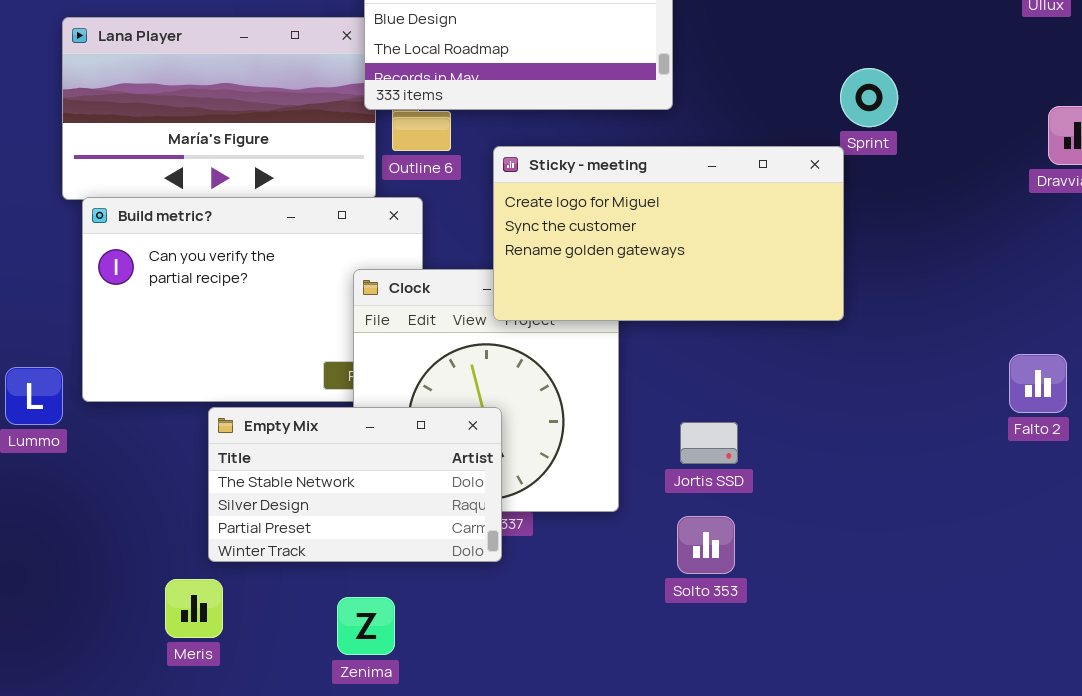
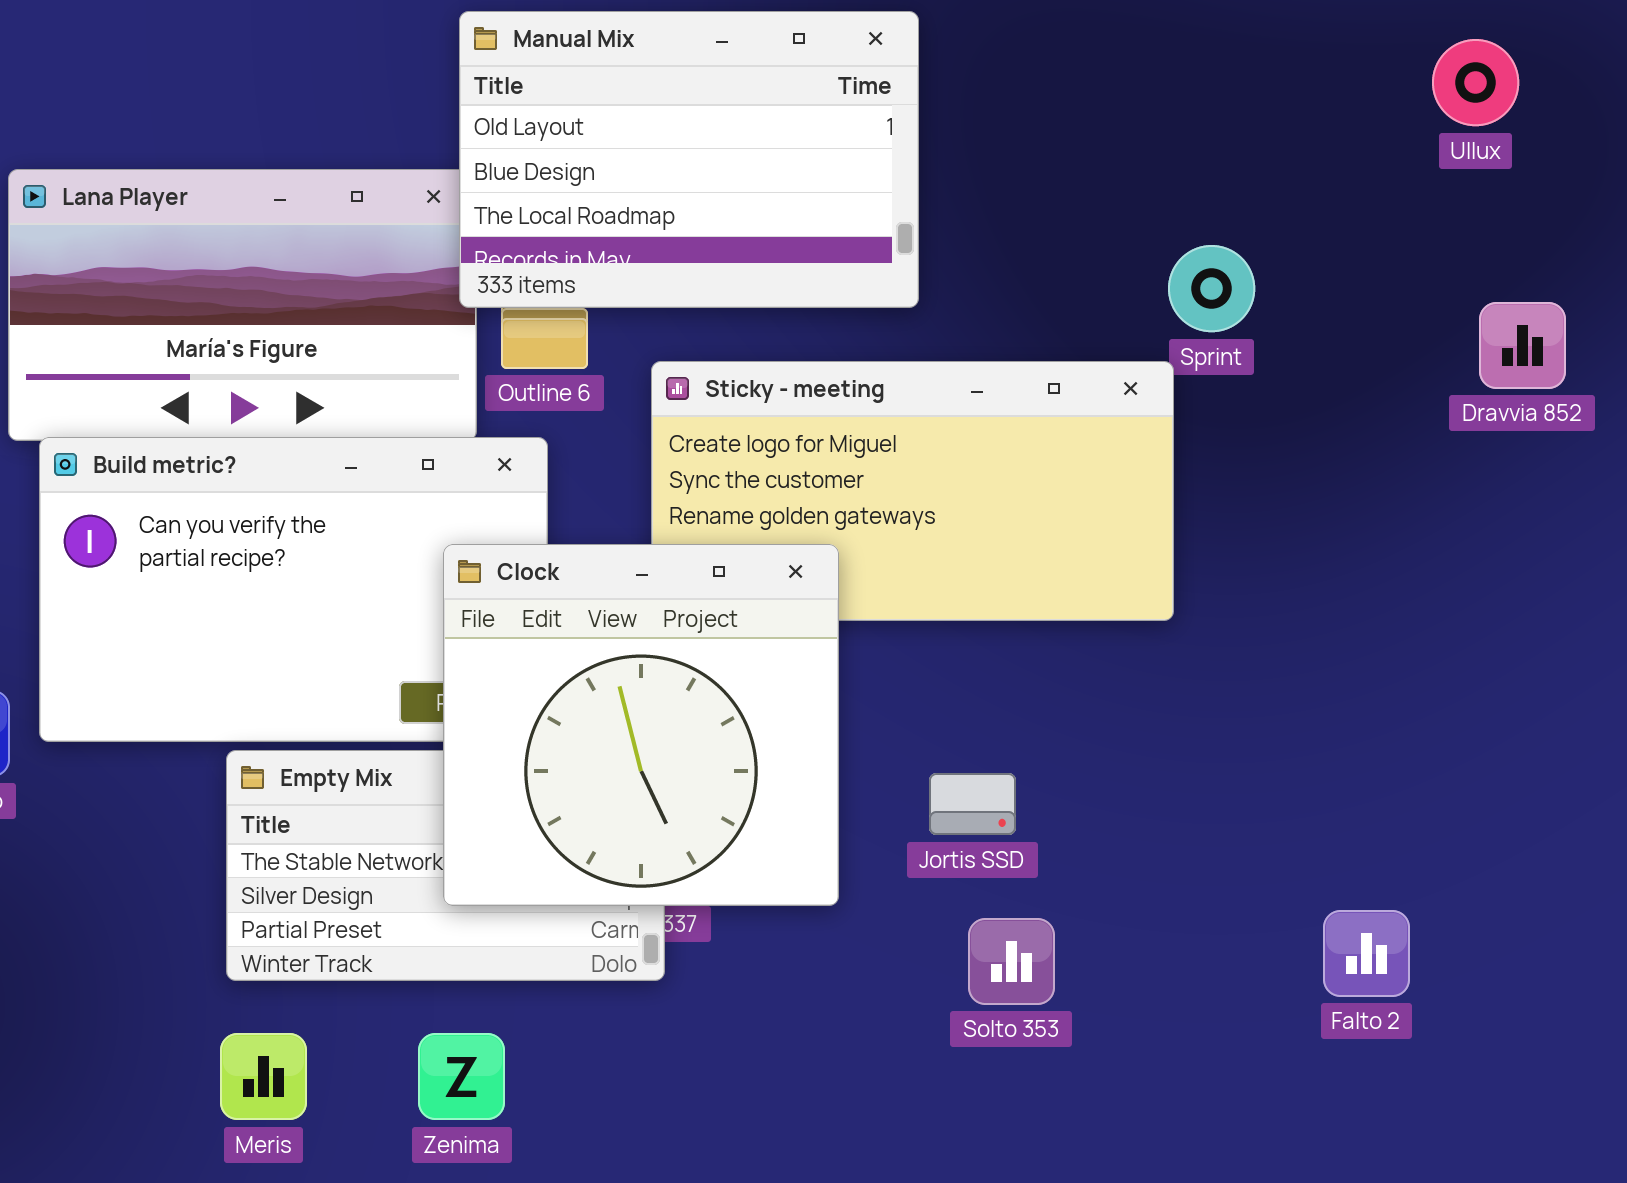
Clock: [353,269,619,512] -> [443,544,839,906], raised
Falto 2: [1009,354,1067,413] -> [1323,910,1410,997], moved
Solto 353: [677,516,735,574] -> [968,918,1055,1005], moved
Meris: [165,579,223,638] -> [220,1033,307,1120], moved

